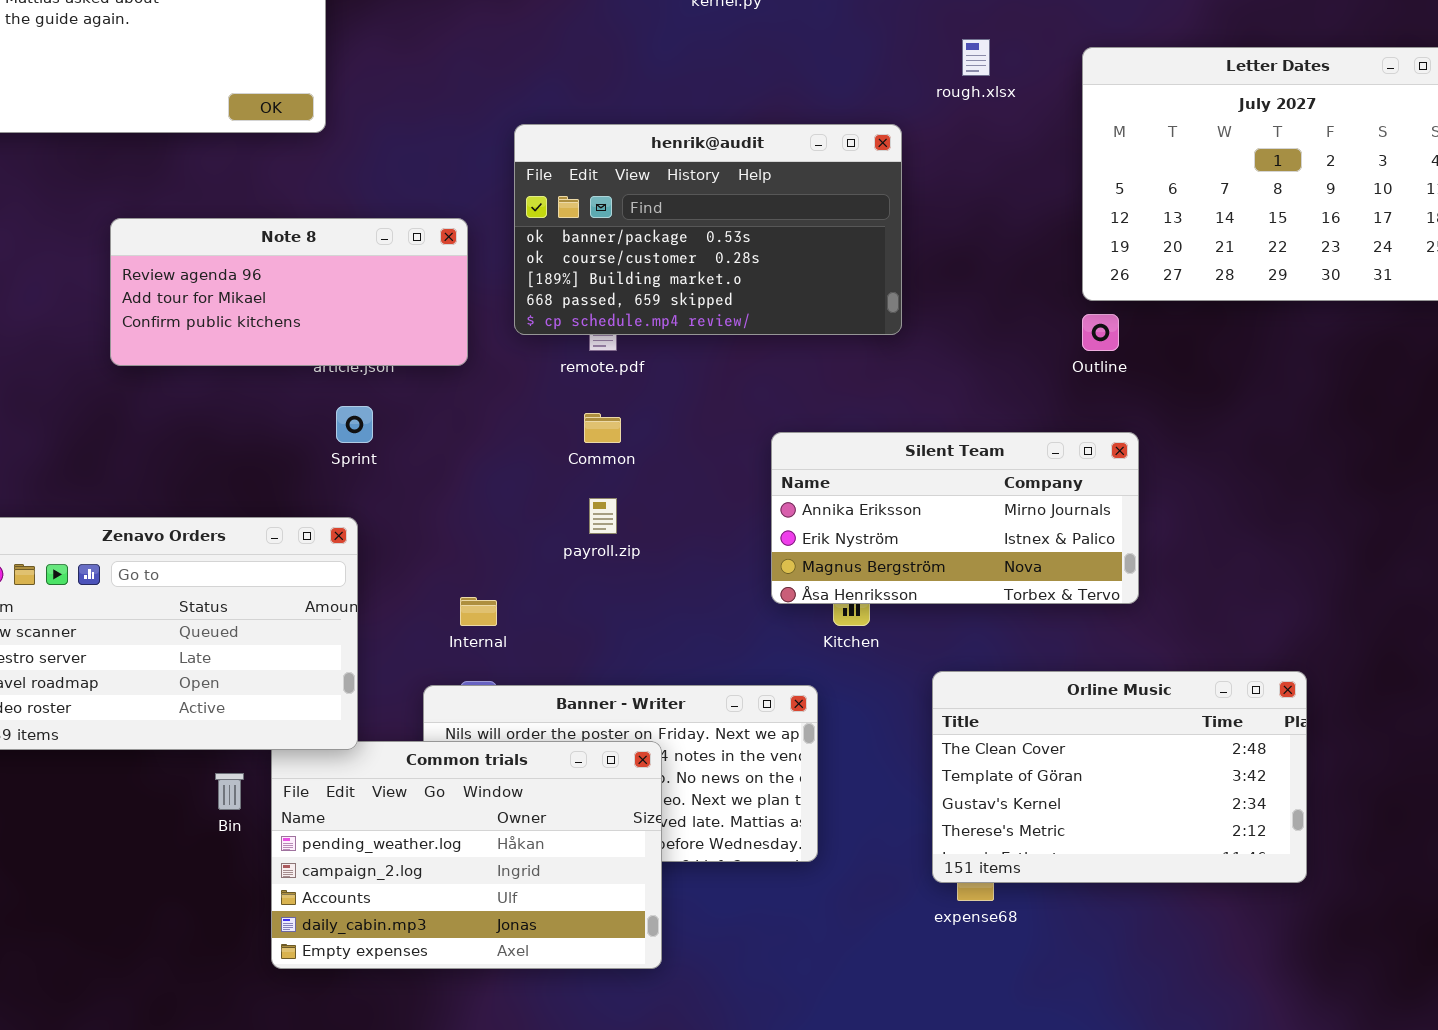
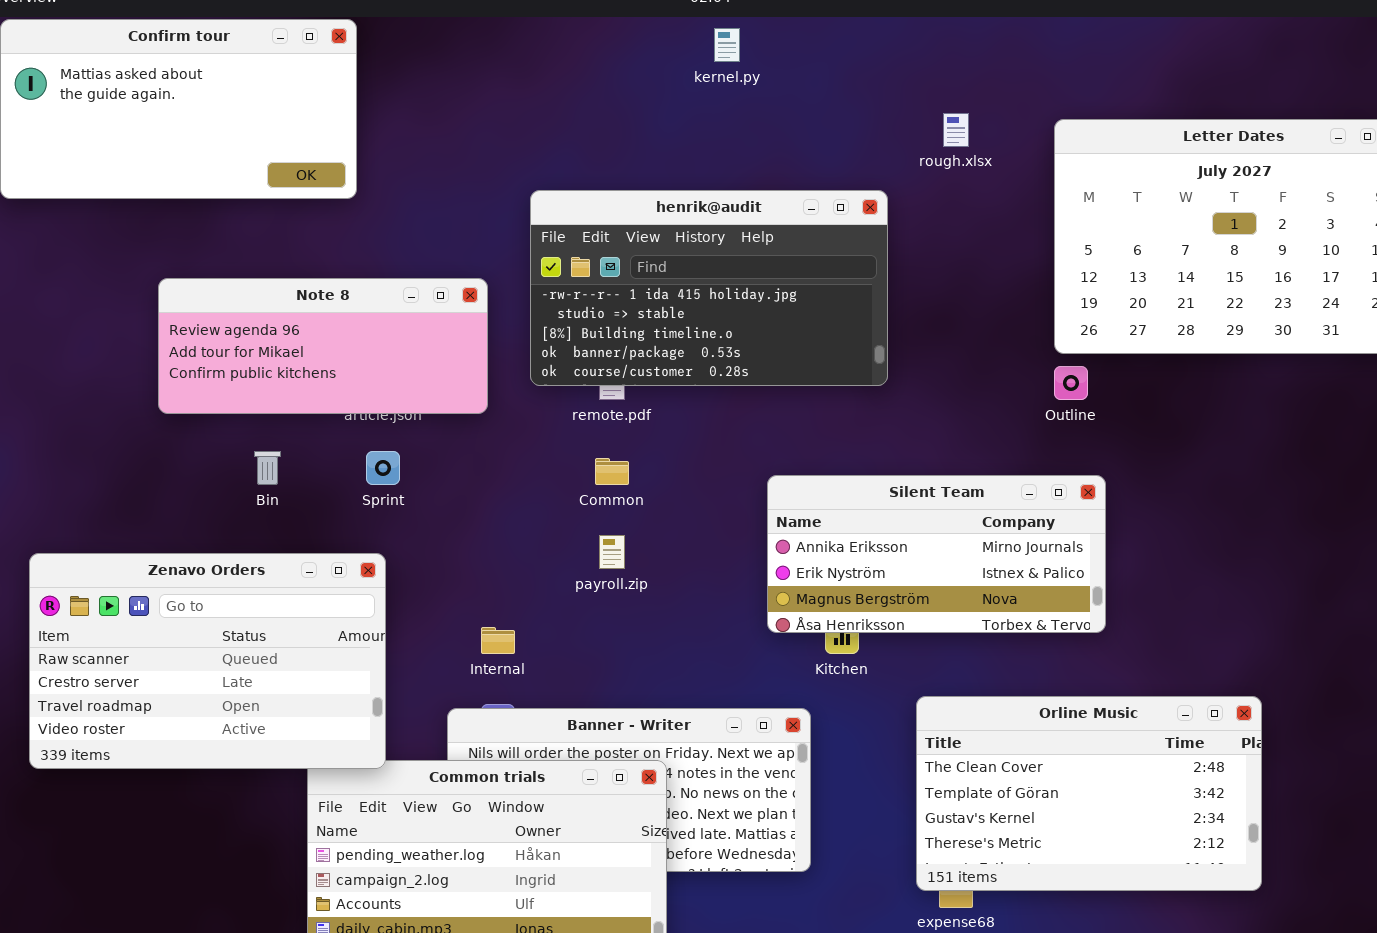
henrik@audit: [514,124,902,335] -> [530,190,888,386], scrolled up 3 rows
Bin: [215,773,244,810] -> [254,451,281,485], moved

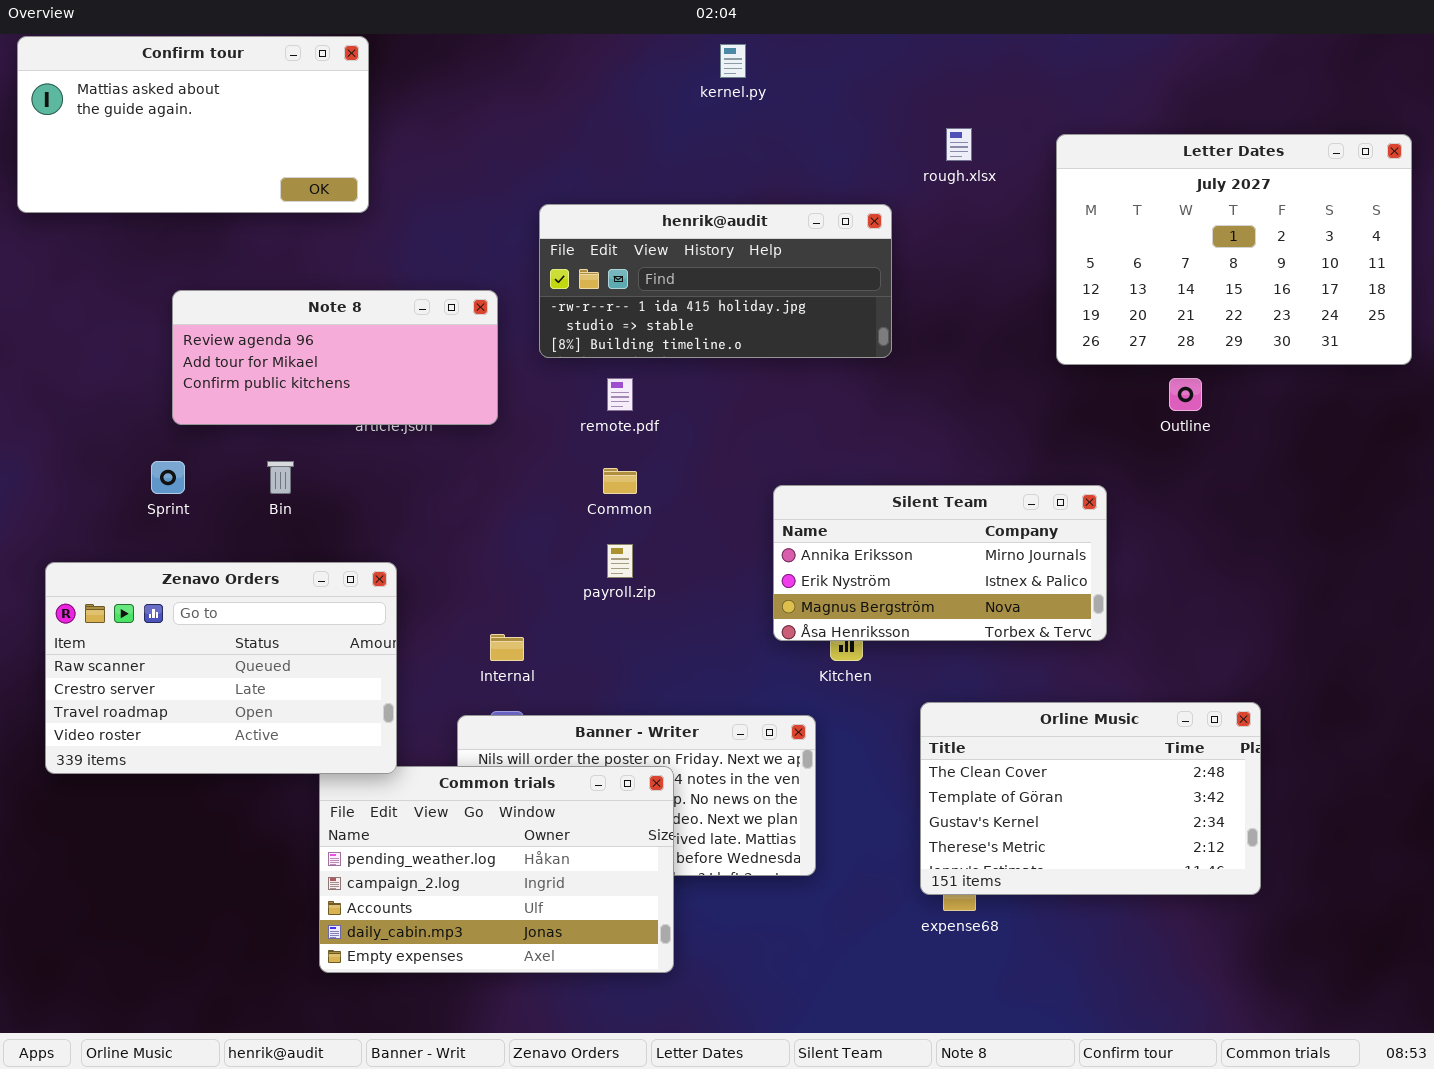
henrik@audit: [530,190,888,386] -> [539,204,892,358], resized
Outline: [1054,366,1088,400] -> [1169,378,1202,411], moved
Sprint: [366,451,400,485] -> [151,461,185,494], moved

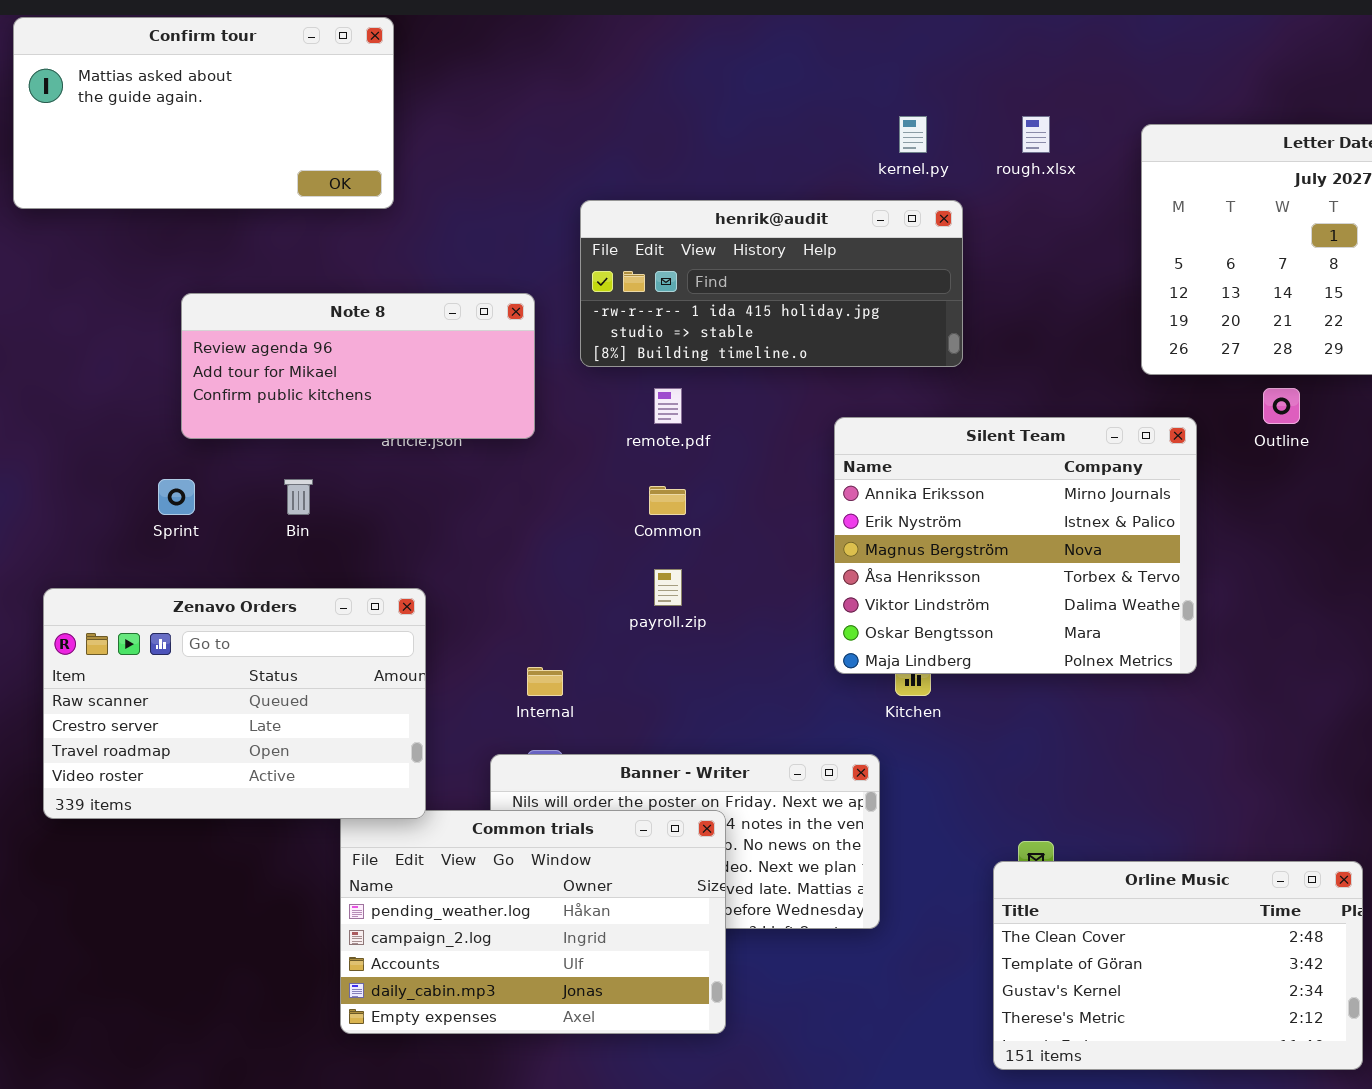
kernel.py: [720,44,746,78] -> [899,116,927,153], moved
Silent Team: [773,485,1107,641] -> [834,417,1197,674], resized
Orline Music: [920,702,1261,895] -> [993,861,1363,1070], moved

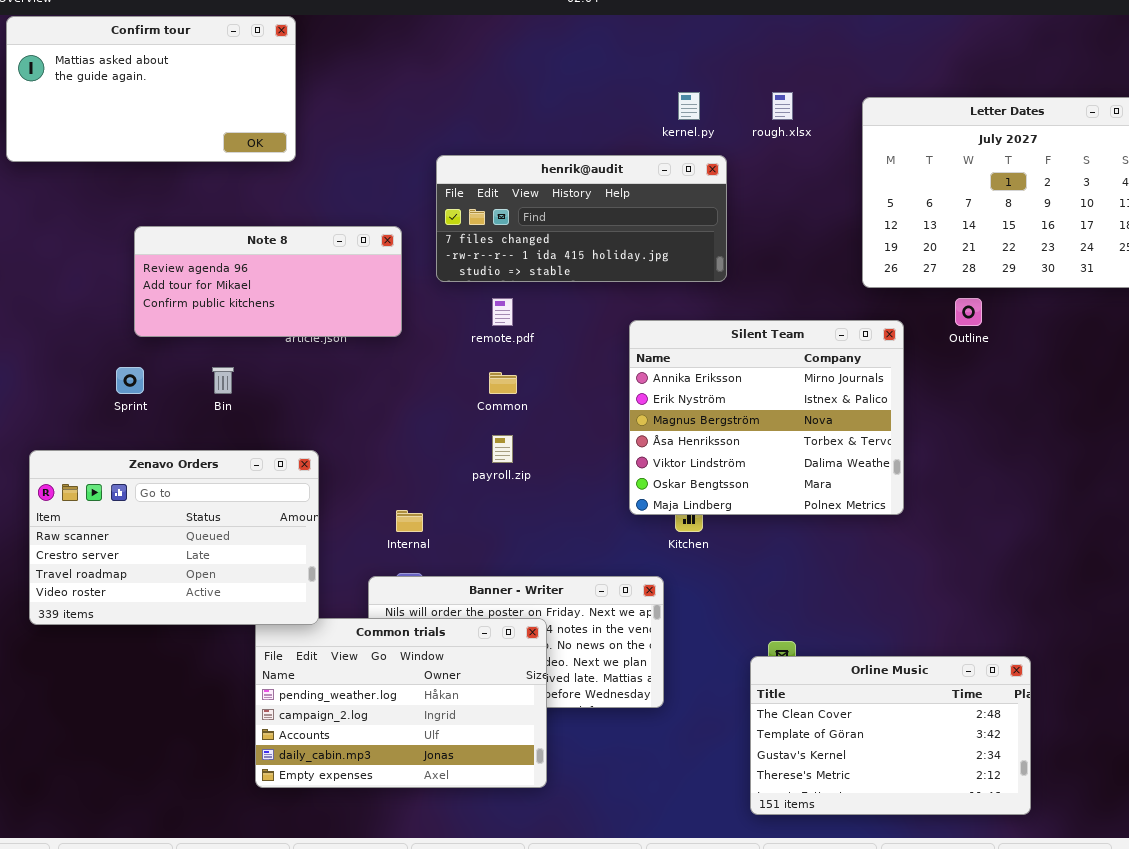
henrik@audit: [580,200,963,367] -> [436,155,727,282], scrolled up 1 row

